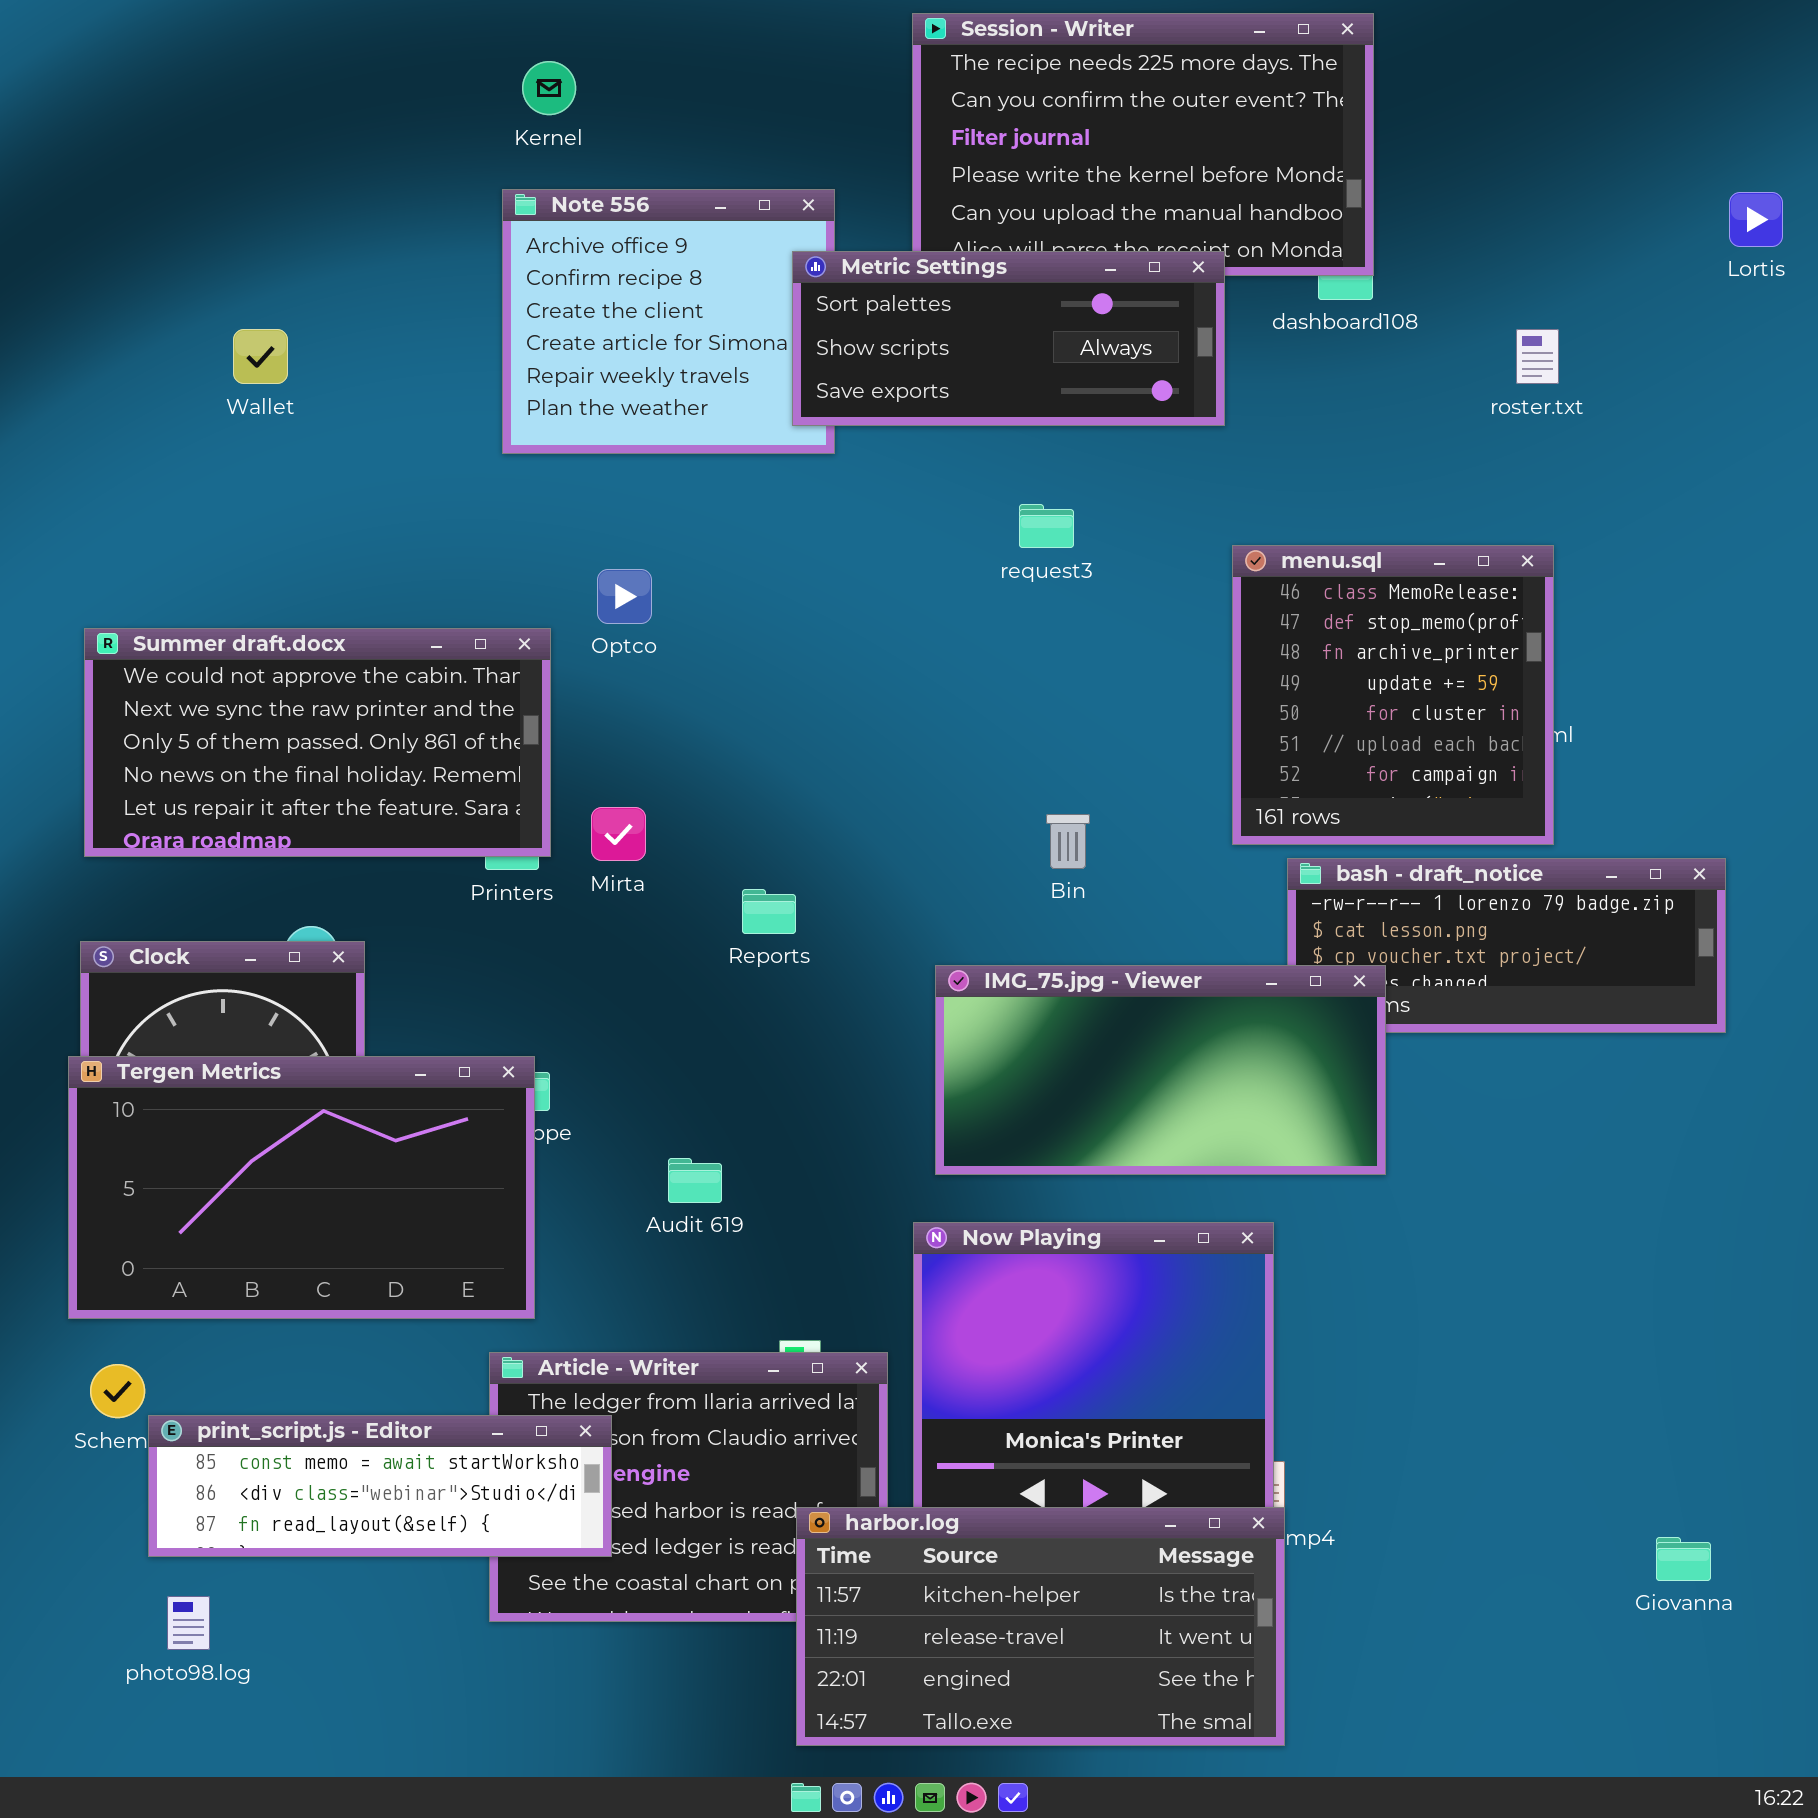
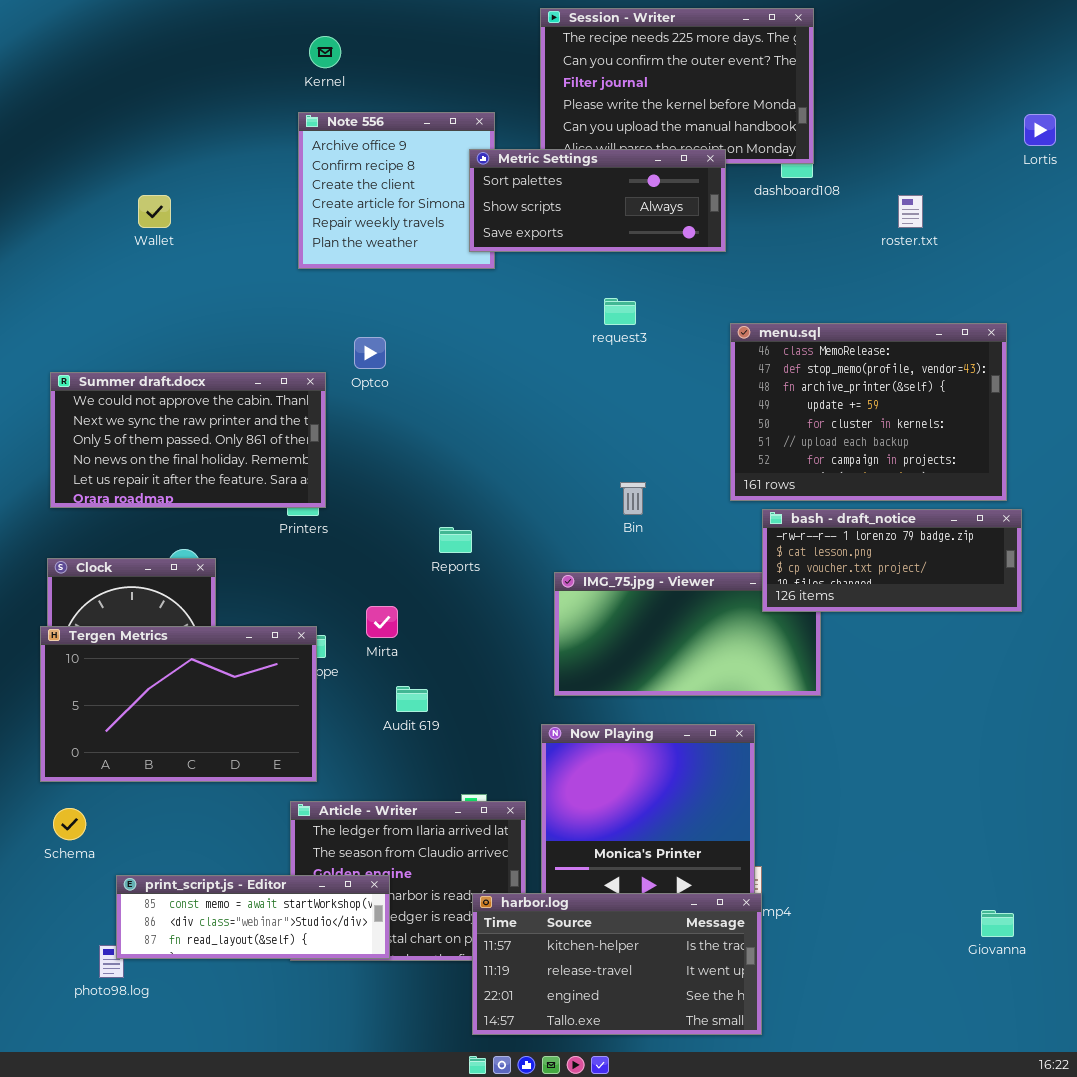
menu.sql: [1232,545,1554,845] -> [730,323,1007,501], resized
Mirta: [591,807,646,861] -> [366,606,398,638], moved
bash - draft_notice: [1287,858,1726,1033] -> [762,509,1022,612], raised
print_script.js - Editor: [148,1415,612,1557] -> [116,875,390,959], moved

